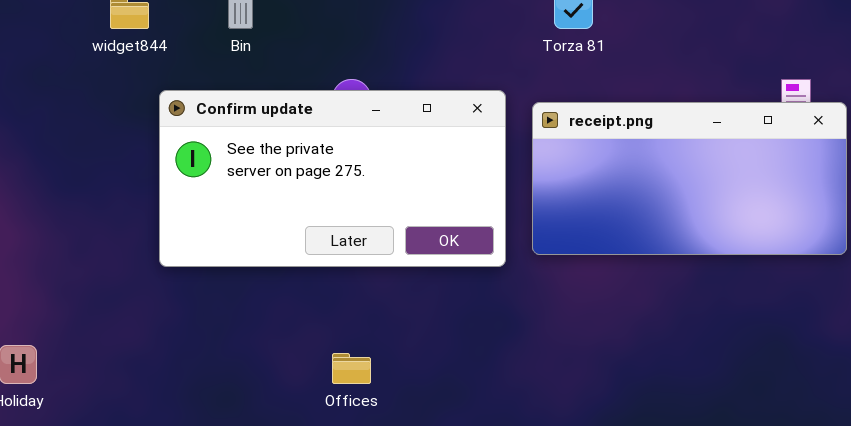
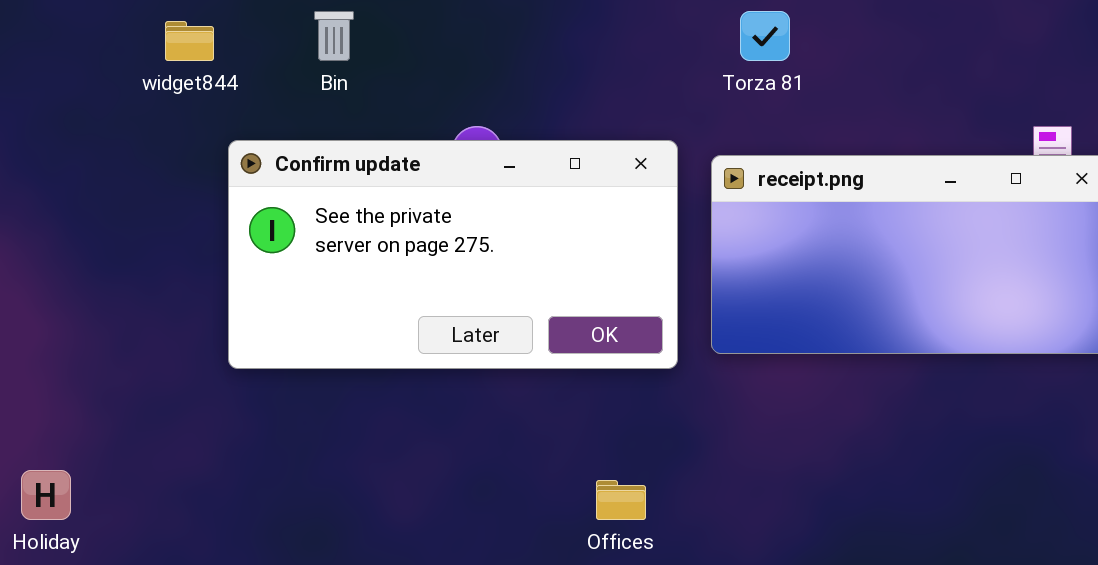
Offices: [332,353,371,384] -> [596,480,646,520], moved

